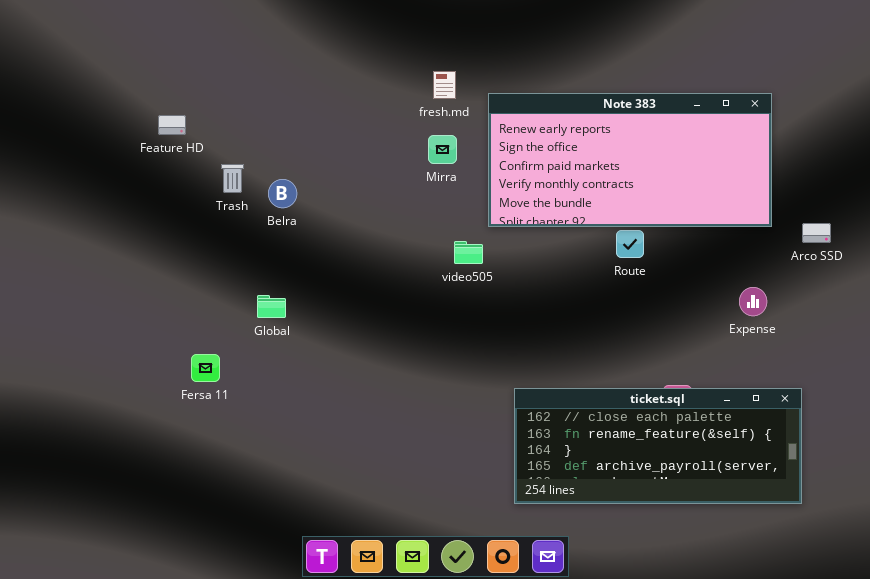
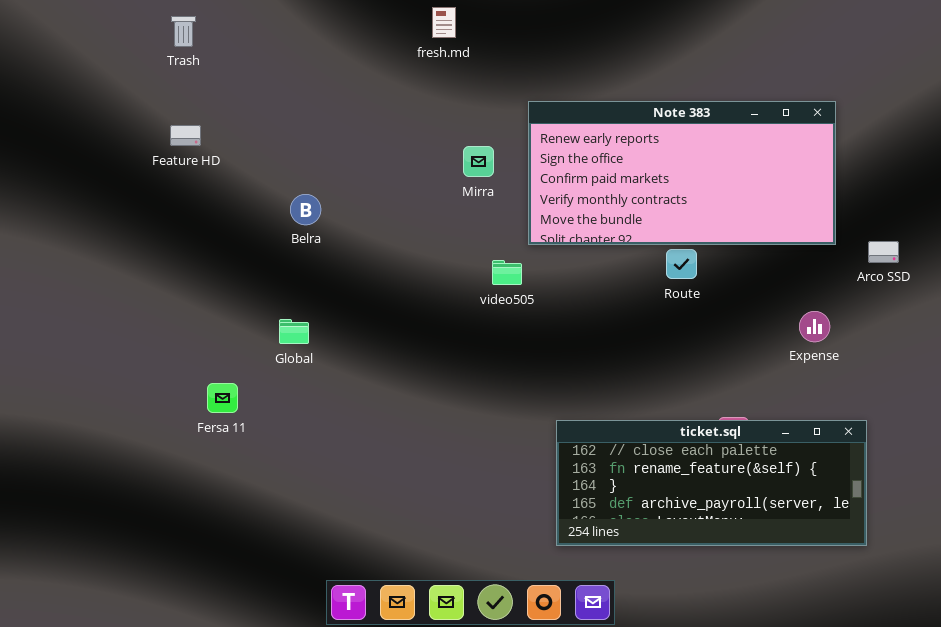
fresh.md: [433,71,456,99] -> [432,7,456,38], moved
Trash: [221,164,244,193] -> [171,16,196,47], moved

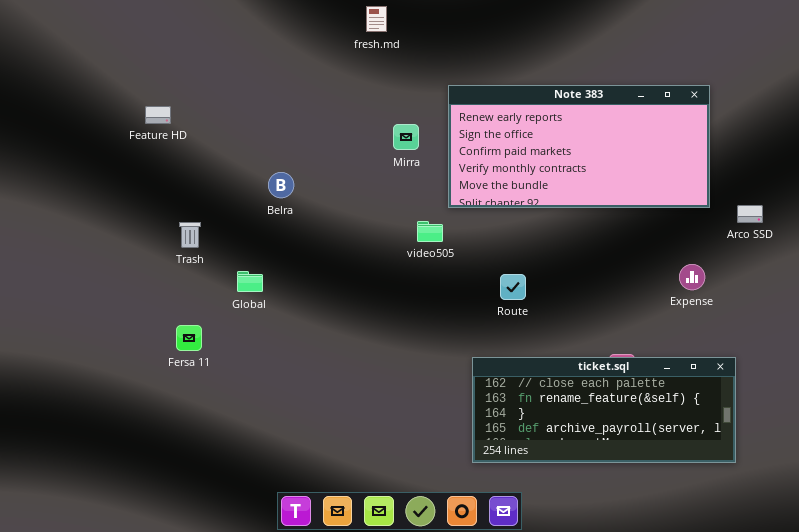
Trash: [171,16,196,47] -> [179,222,201,248], moved
Belra: [290,194,321,225] -> [268,172,294,198], moved
Route: [666,249,697,279] -> [500,274,526,300], moved

